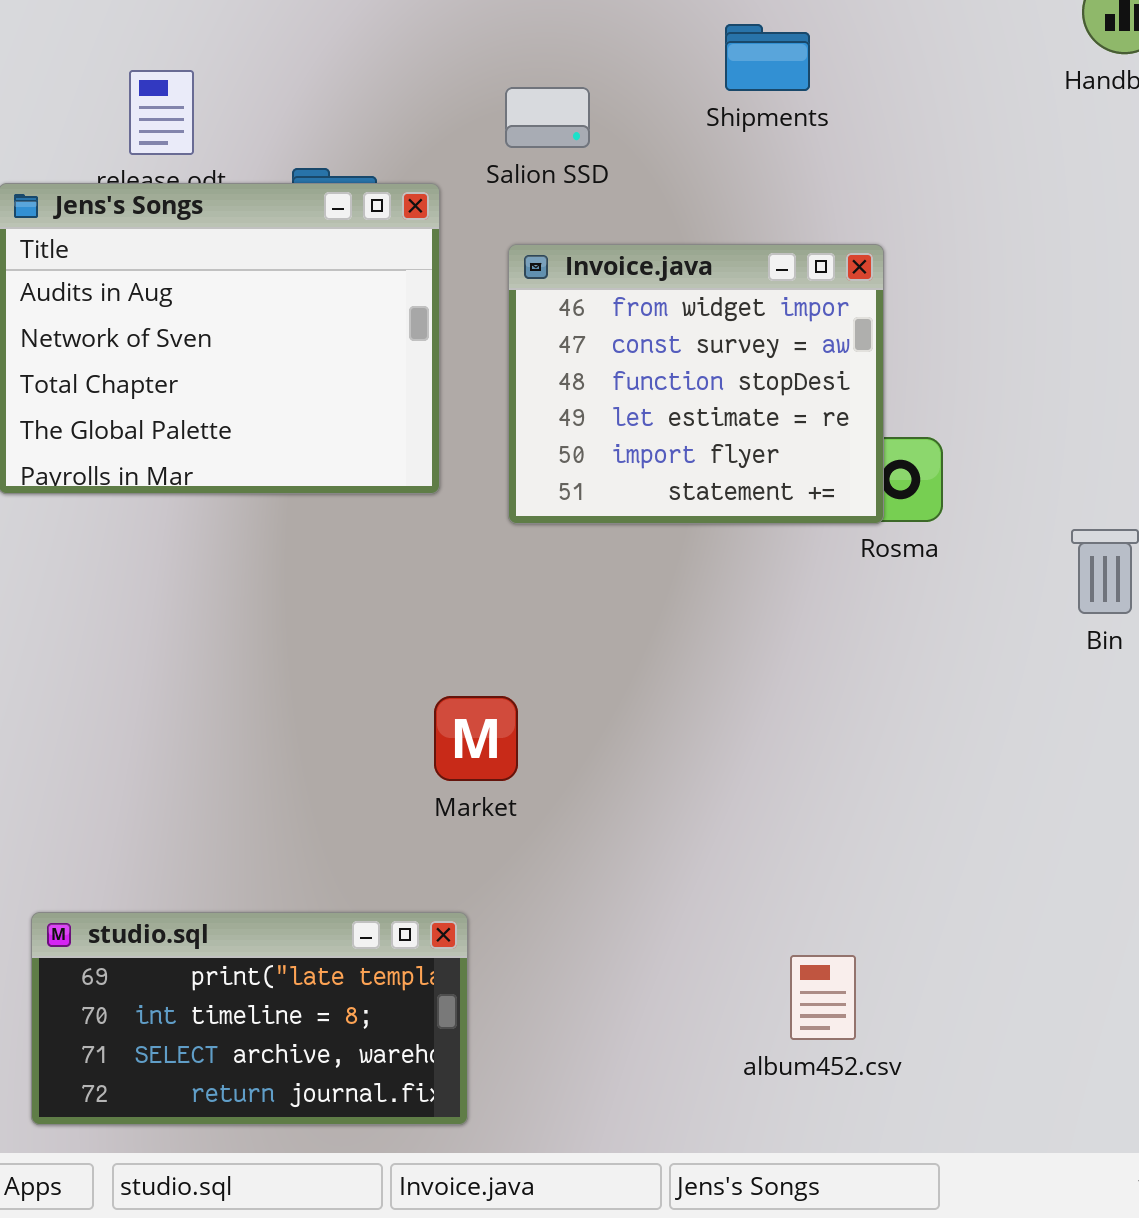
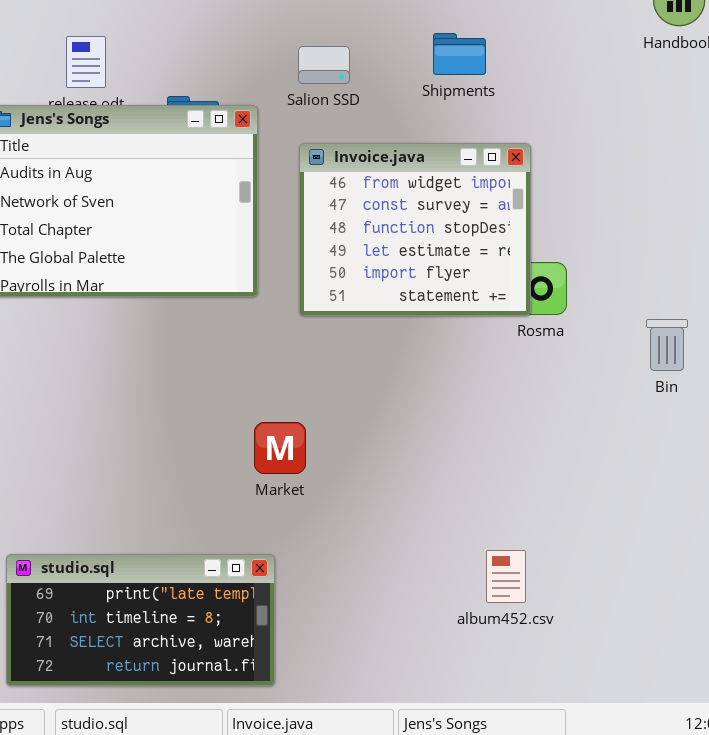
Shipments: [725,24,810,91] -> [433,33,486,75], moved
album452.csv: [790,955,856,1040] -> [486,550,526,603], moved

